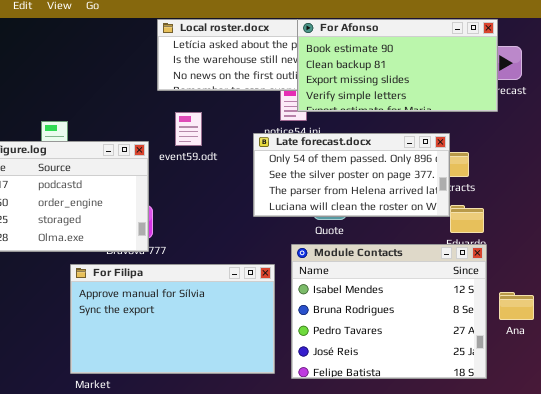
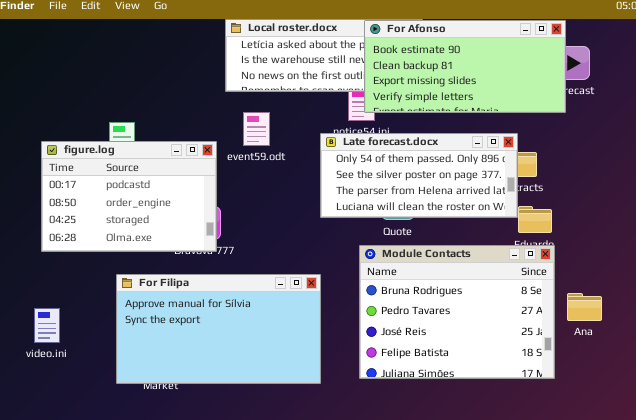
Module Contacts: [291,244,487,379] -> [359,245,555,379], scrolled down 1 row
For Filipa: [70,264,275,374] -> [116,274,321,384], moved

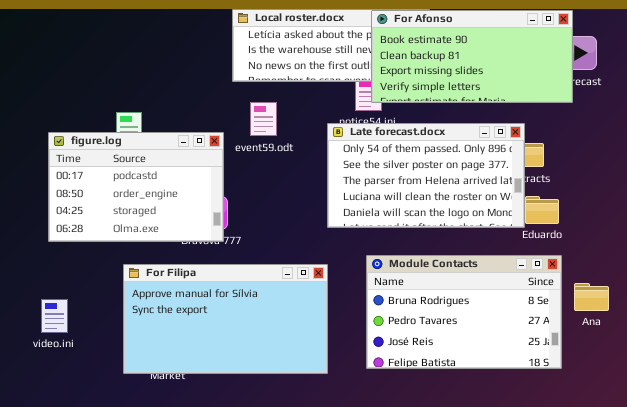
Late forecast.docx: [320,133,518,218] -> [327,123,525,228], resized
Module Contacts: [359,245,555,379] -> [366,255,562,369], resized

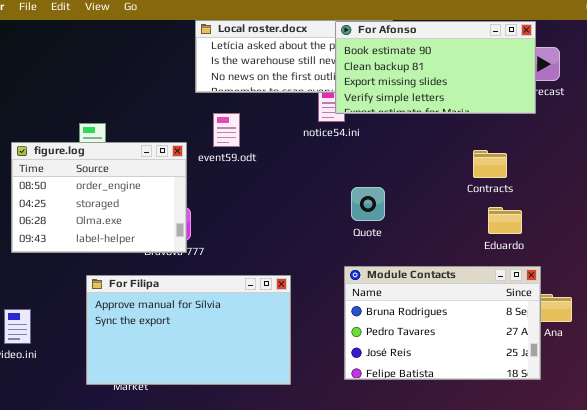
Late forecast.docx: [327,123,525,228] -> none, closed
figure.log: [48,132,224,242] -> [11,142,187,253], scrolled down 1 row
Module Contacts: [366,255,562,369] -> [344,266,541,380], moved

